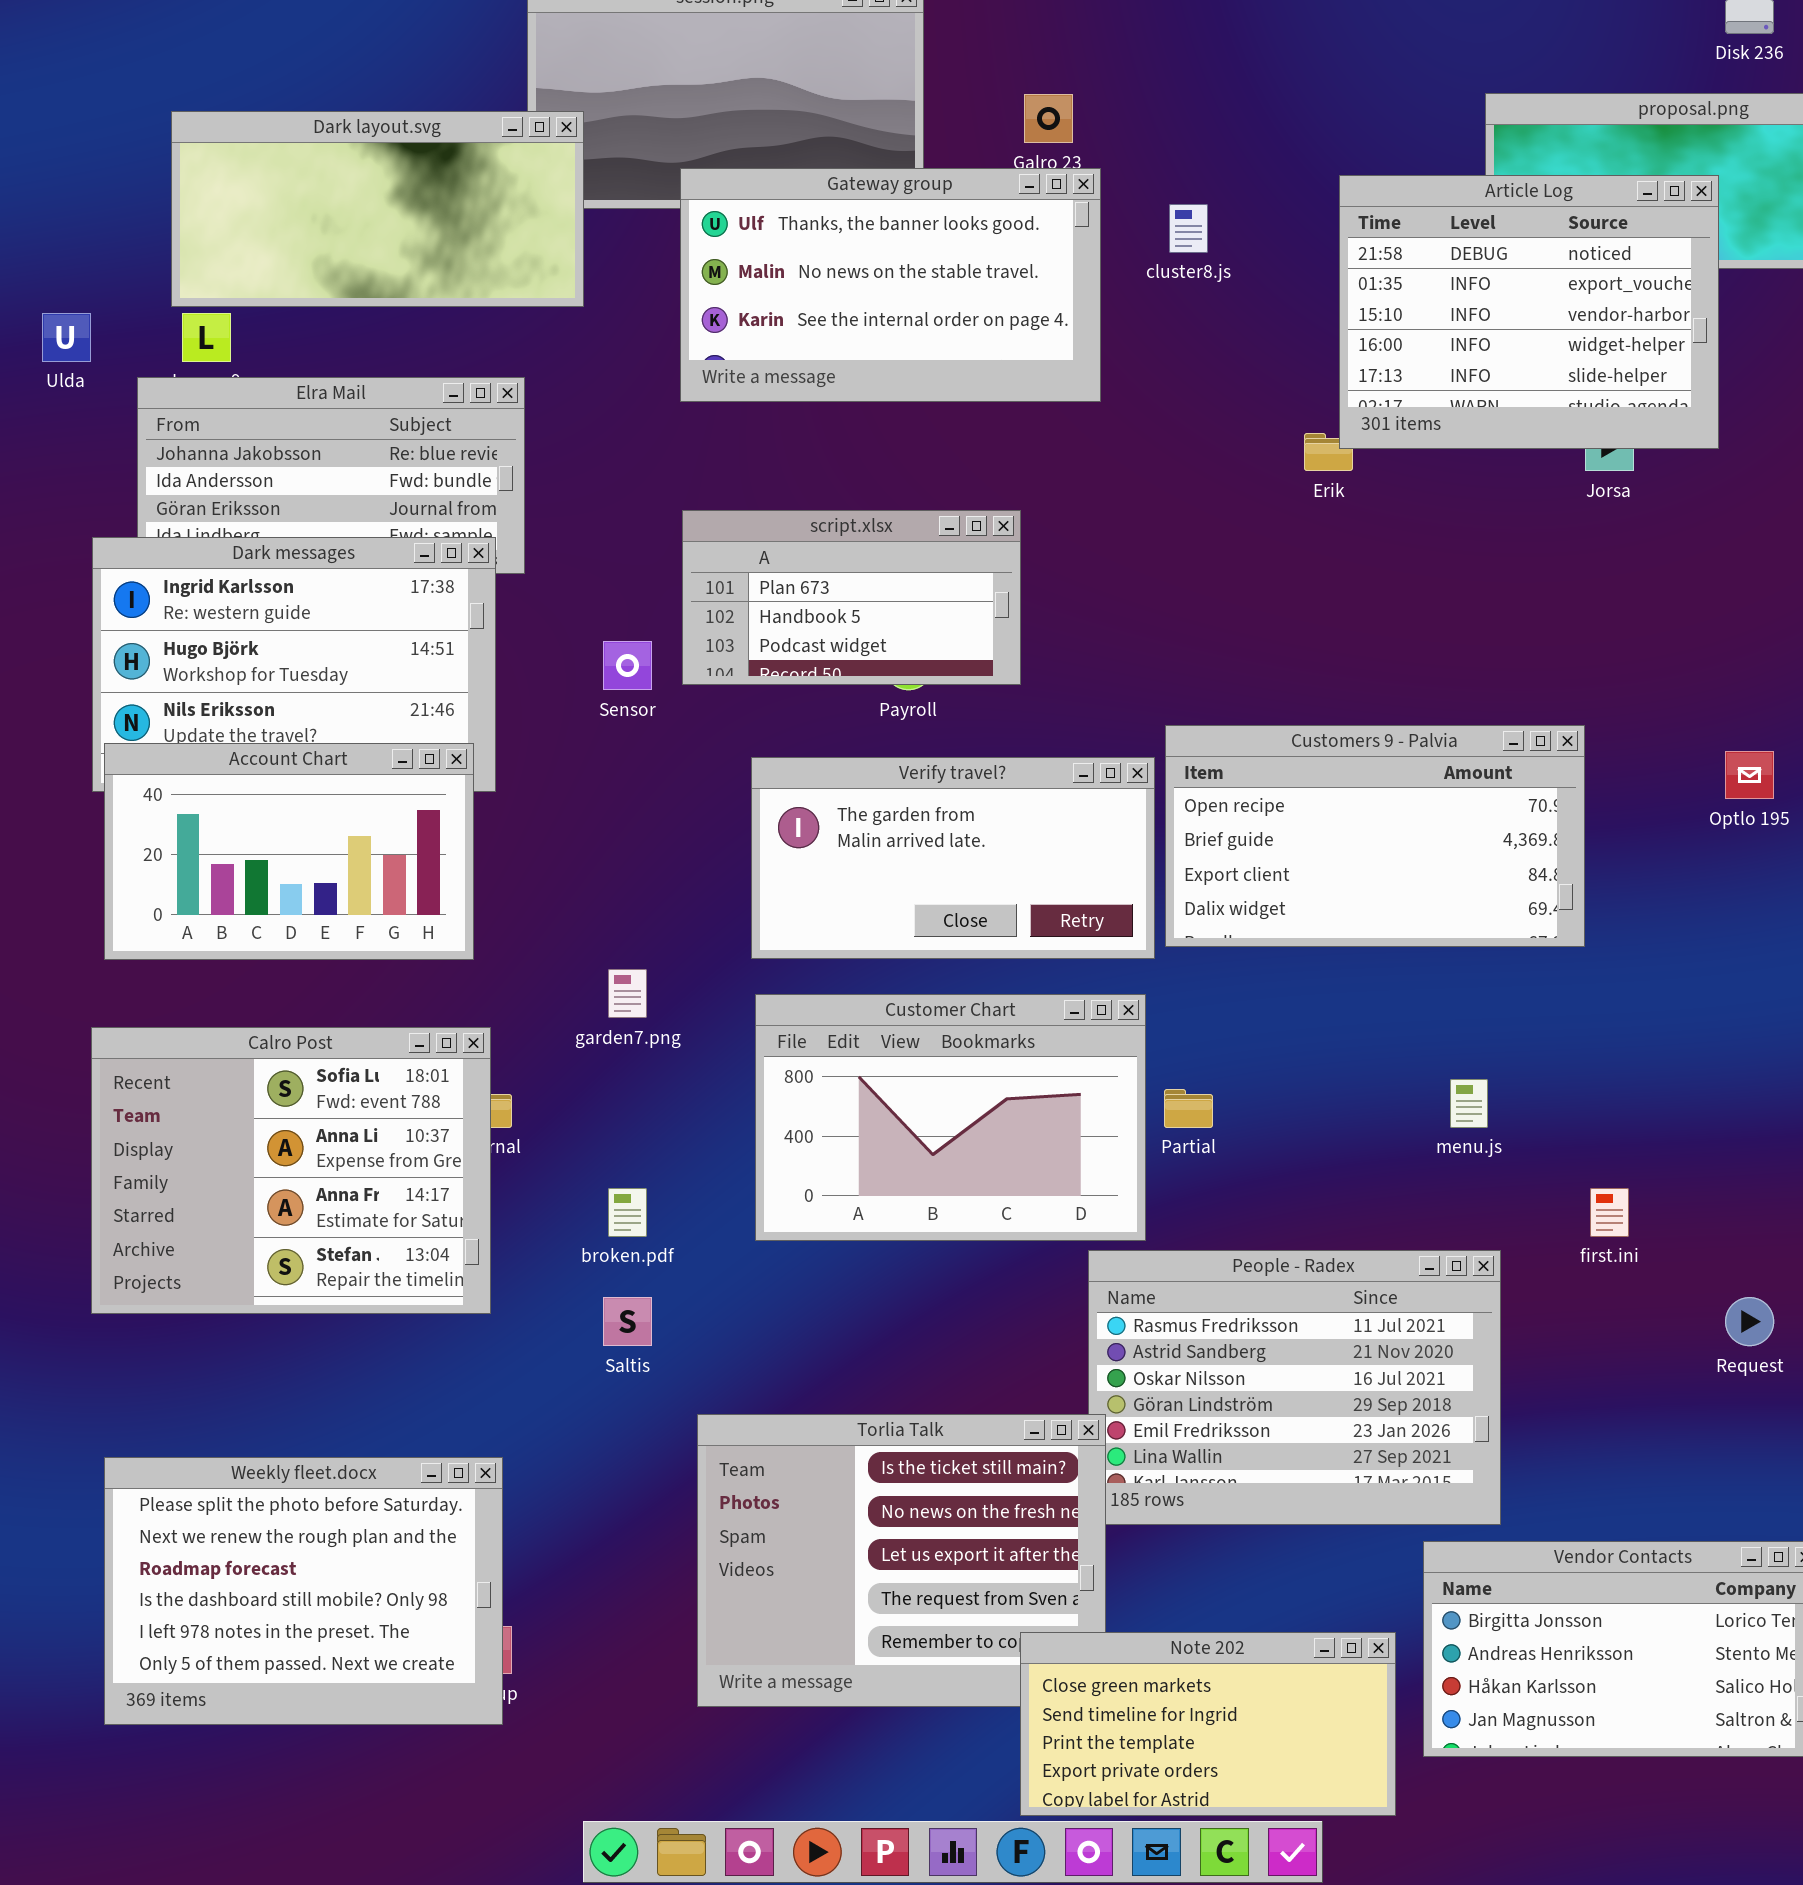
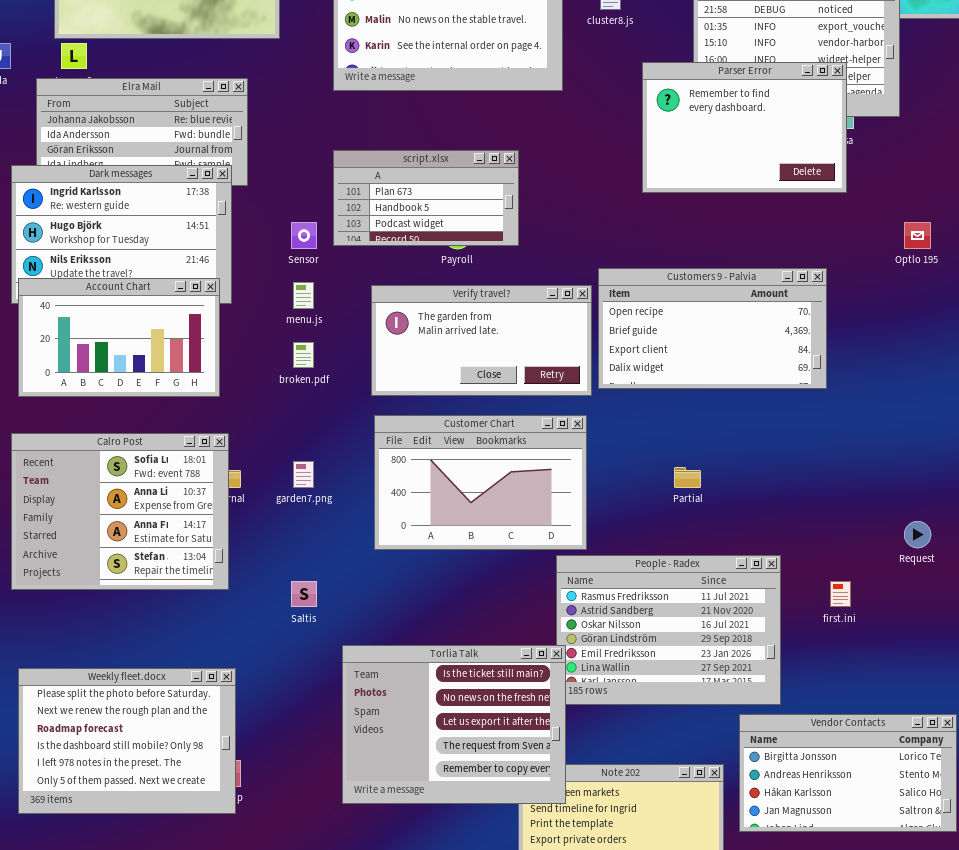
Parser Error: none -> [642,62,847,193], opened
Optlo 195: [1725,751,1774,799] -> [904,222,931,249], moved
garden7.png: [608,969,647,1018] -> [293,461,314,488], moved
menu.js: [1450,1079,1488,1128] -> [293,282,314,309], moved
Partial: [1164,1089,1213,1128] -> [674,467,701,488], moved
broken.pdf: [608,1188,647,1237] -> [293,342,314,368], moved
first.ini: [1590,1188,1629,1237] -> [830,581,851,607], moved
Request: [1725,1297,1774,1346] -> [904,521,931,548], moved
Torlia Talk: [697,1414,1106,1707] -> [342,645,566,804], raised

